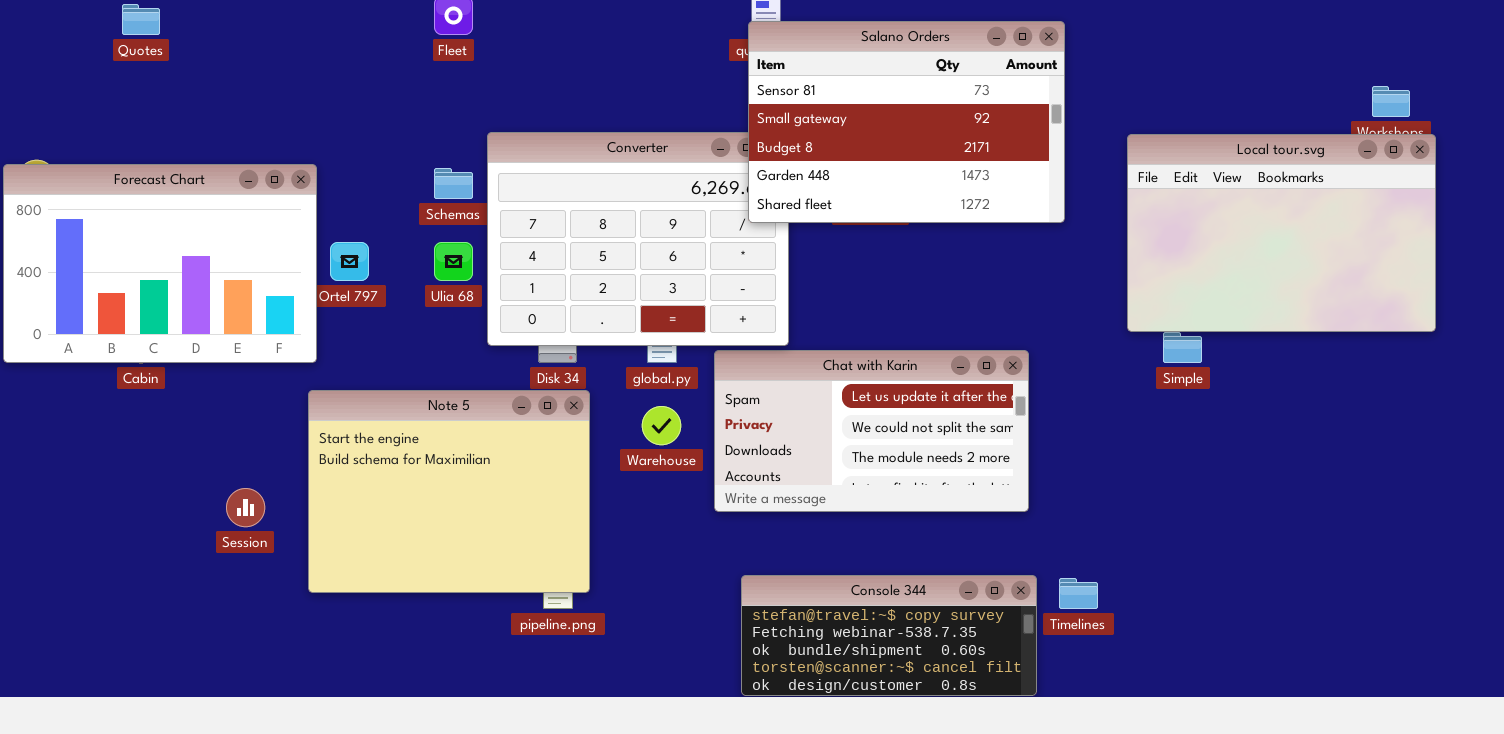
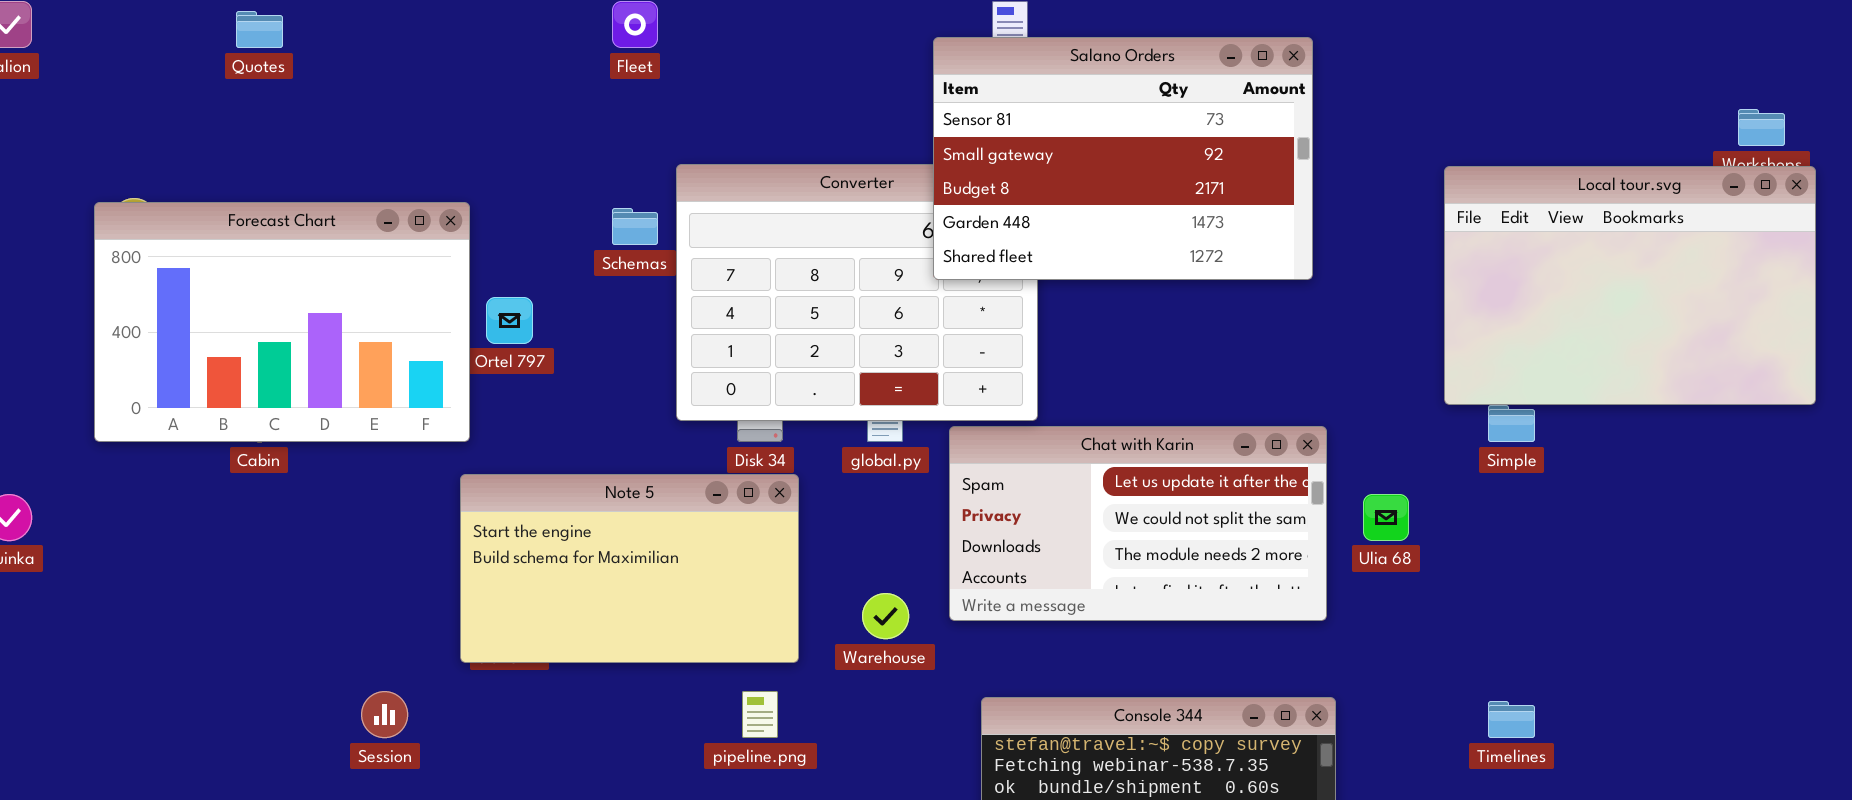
Salano Orders: [748,21,1065,223] -> [933,37,1313,280], moved
Ulia 68: [434,242,473,281] -> [1363,494,1409,541], moved
Note 5: [308,390,590,593] -> [460,474,799,663], resized
Warehouse: [642,406,681,445] -> [862,593,909,639], moved
Session: [226,488,265,527] -> [361,691,408,738], moved
Timelines: [1059,578,1098,609] -> [1488,701,1535,738], moved

